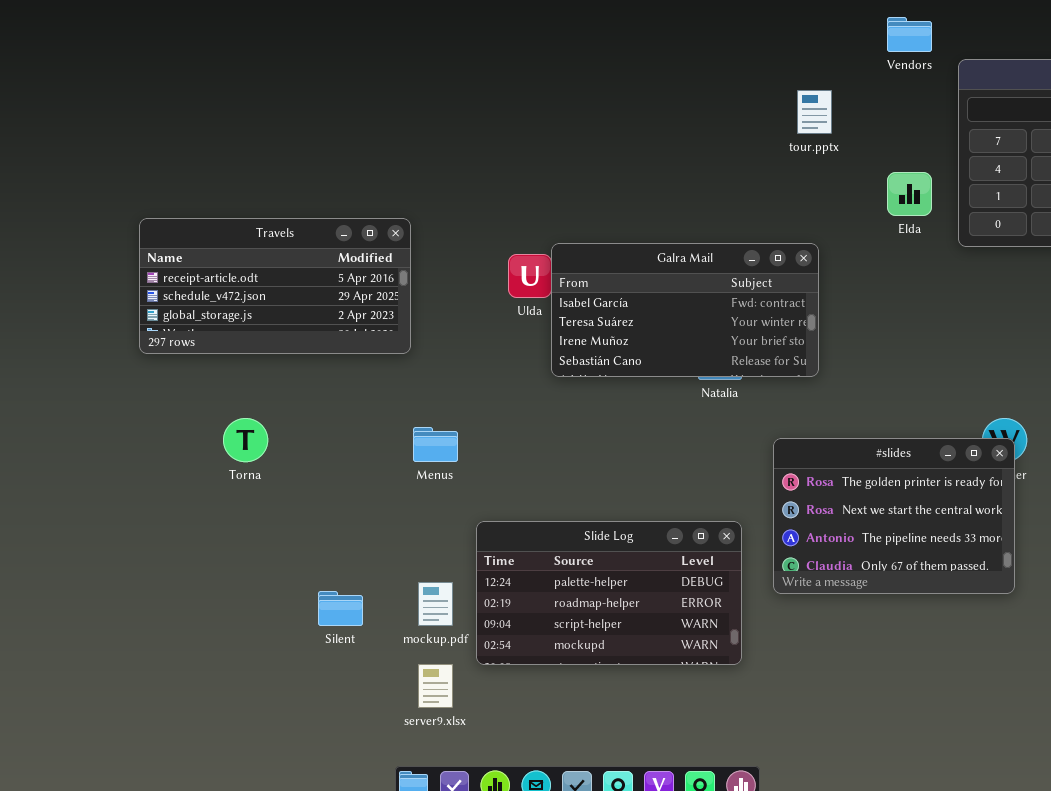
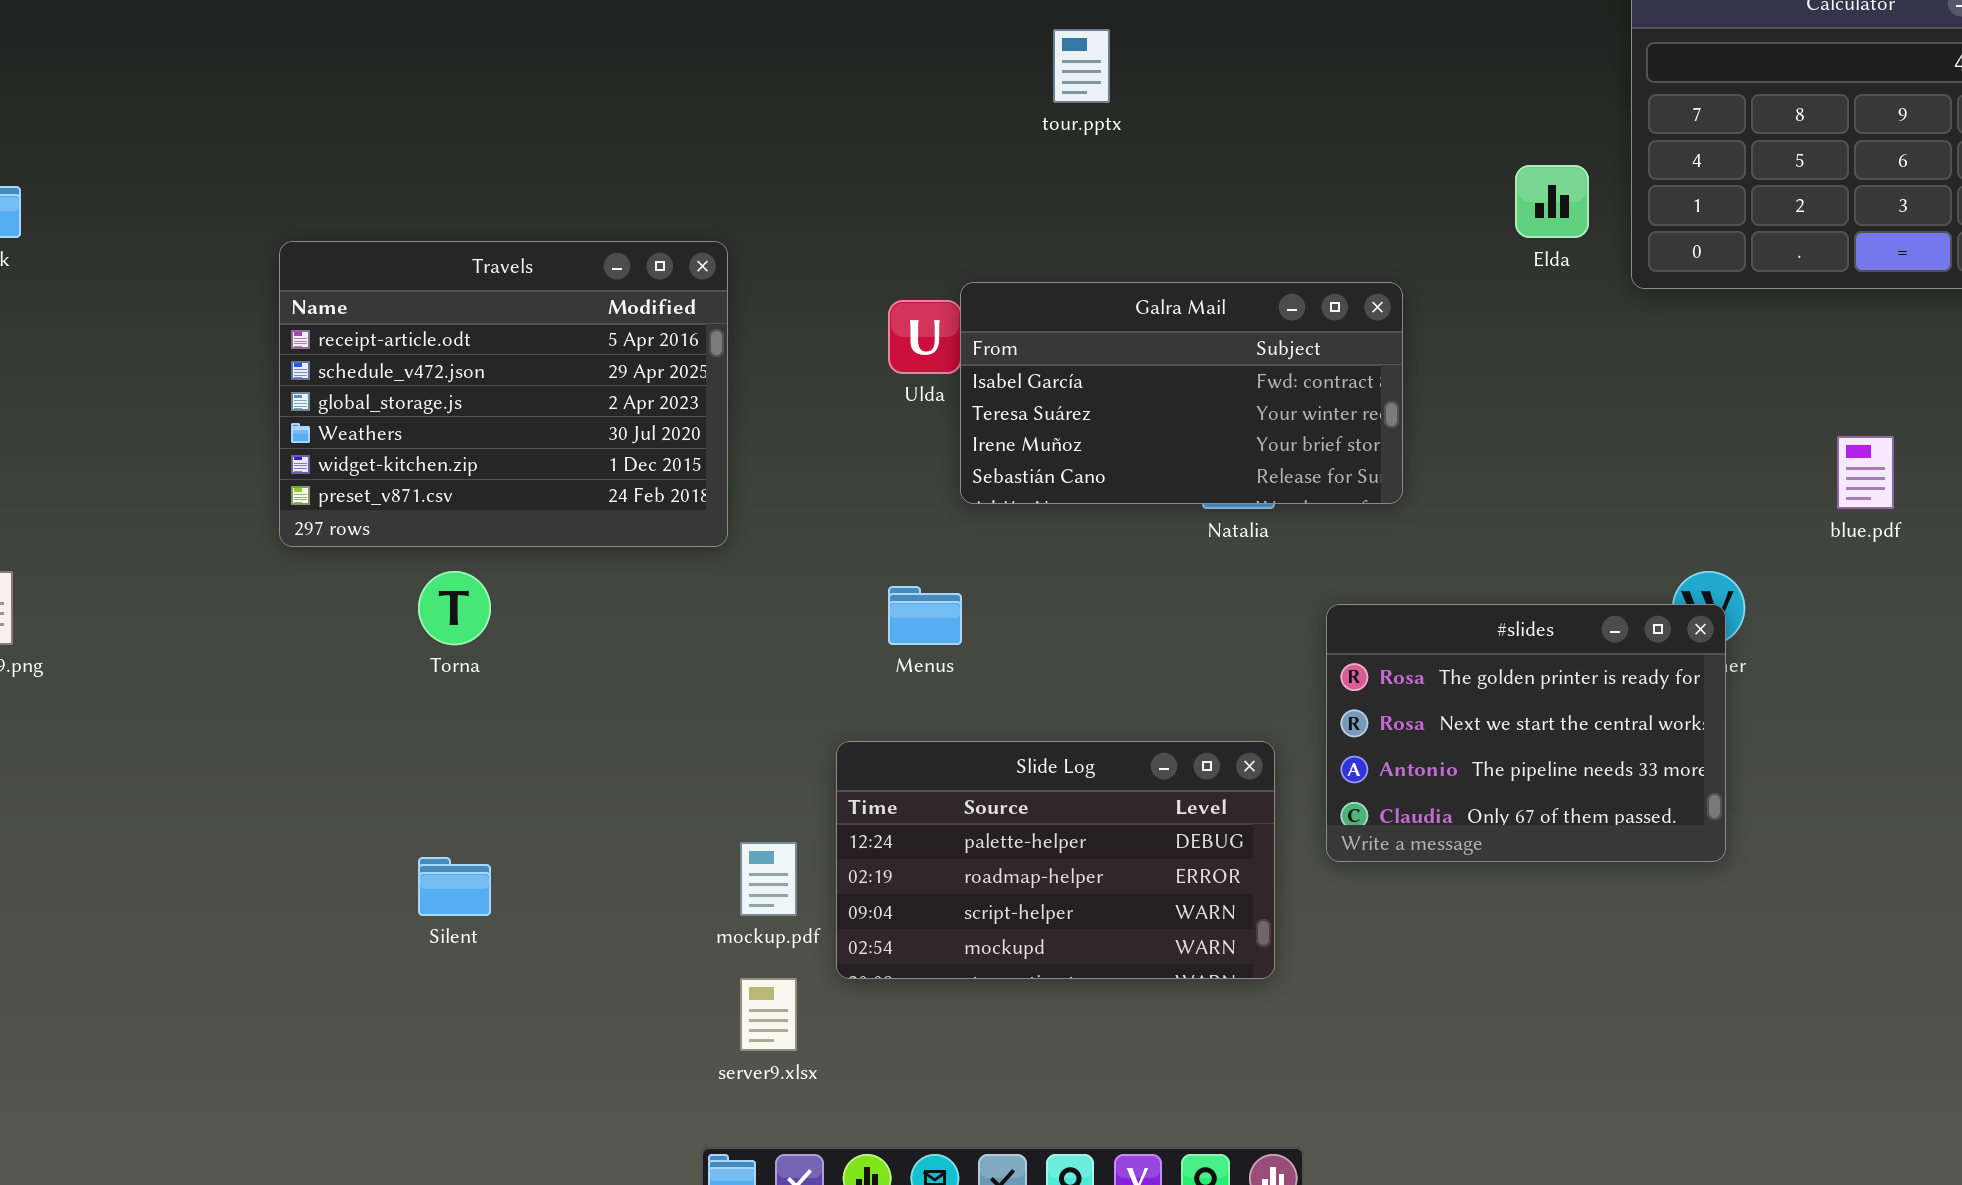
tour.pptx: [797,90,832,134] -> [1053,29,1110,103], moved
Travels: [139,218,411,354] -> [279,241,728,547], resized
Menus: [413,427,458,462] -> [888,586,962,645], moved
Silent: [318,591,363,626] -> [418,857,491,916], moved

